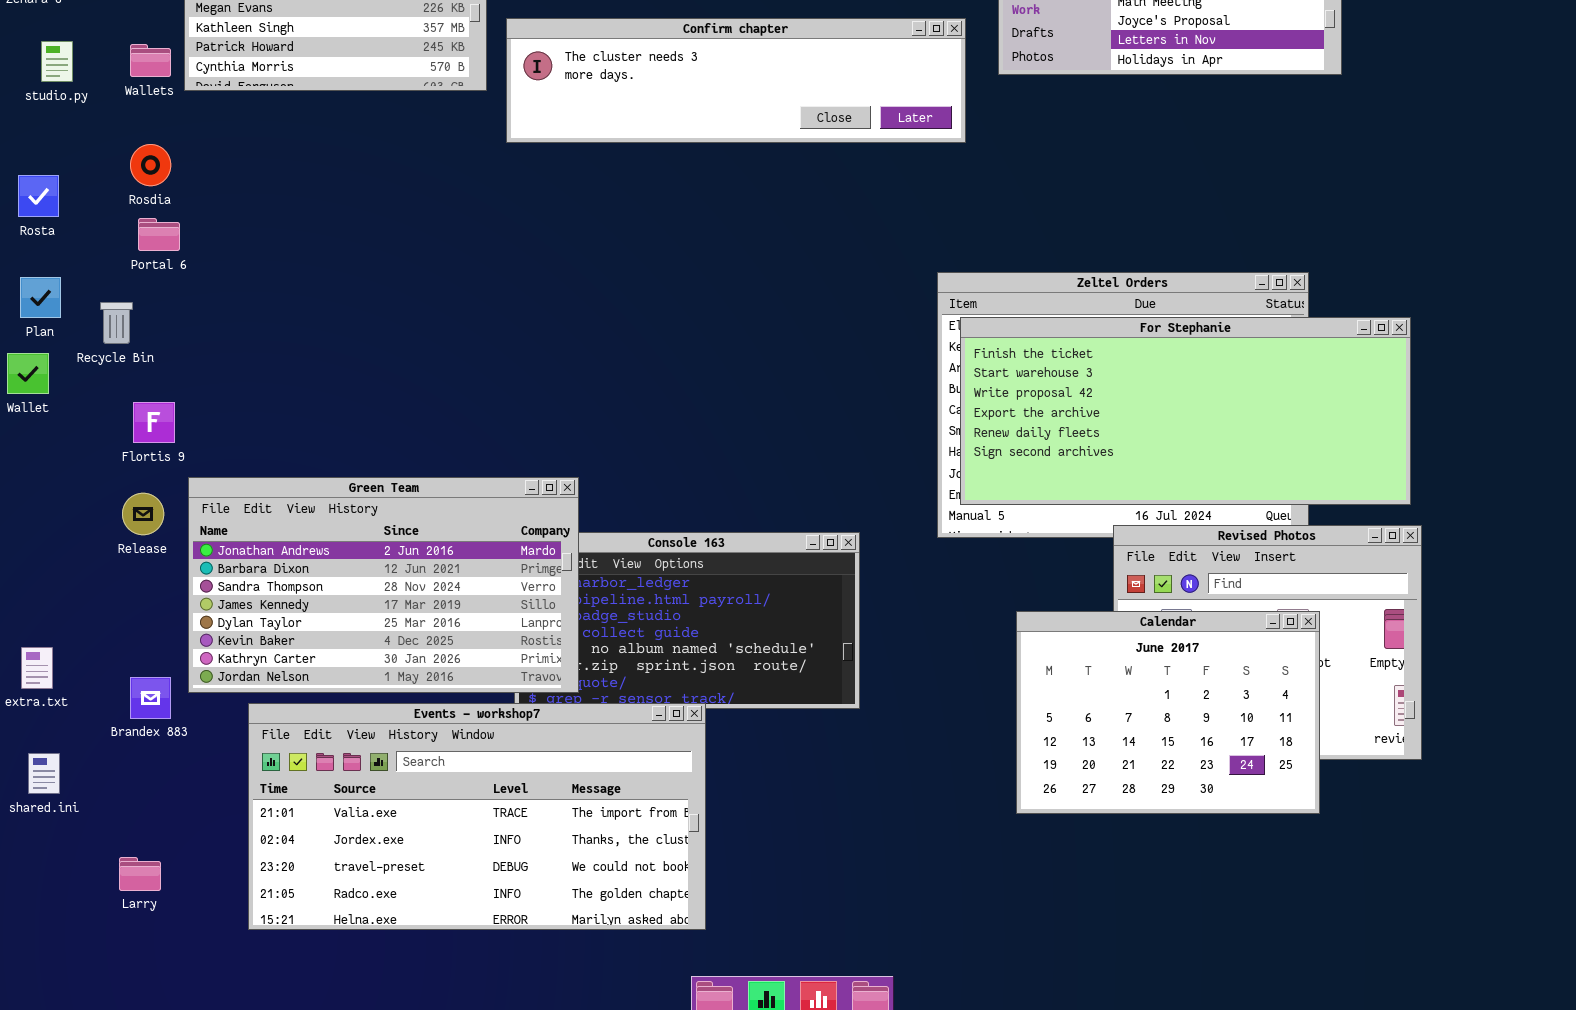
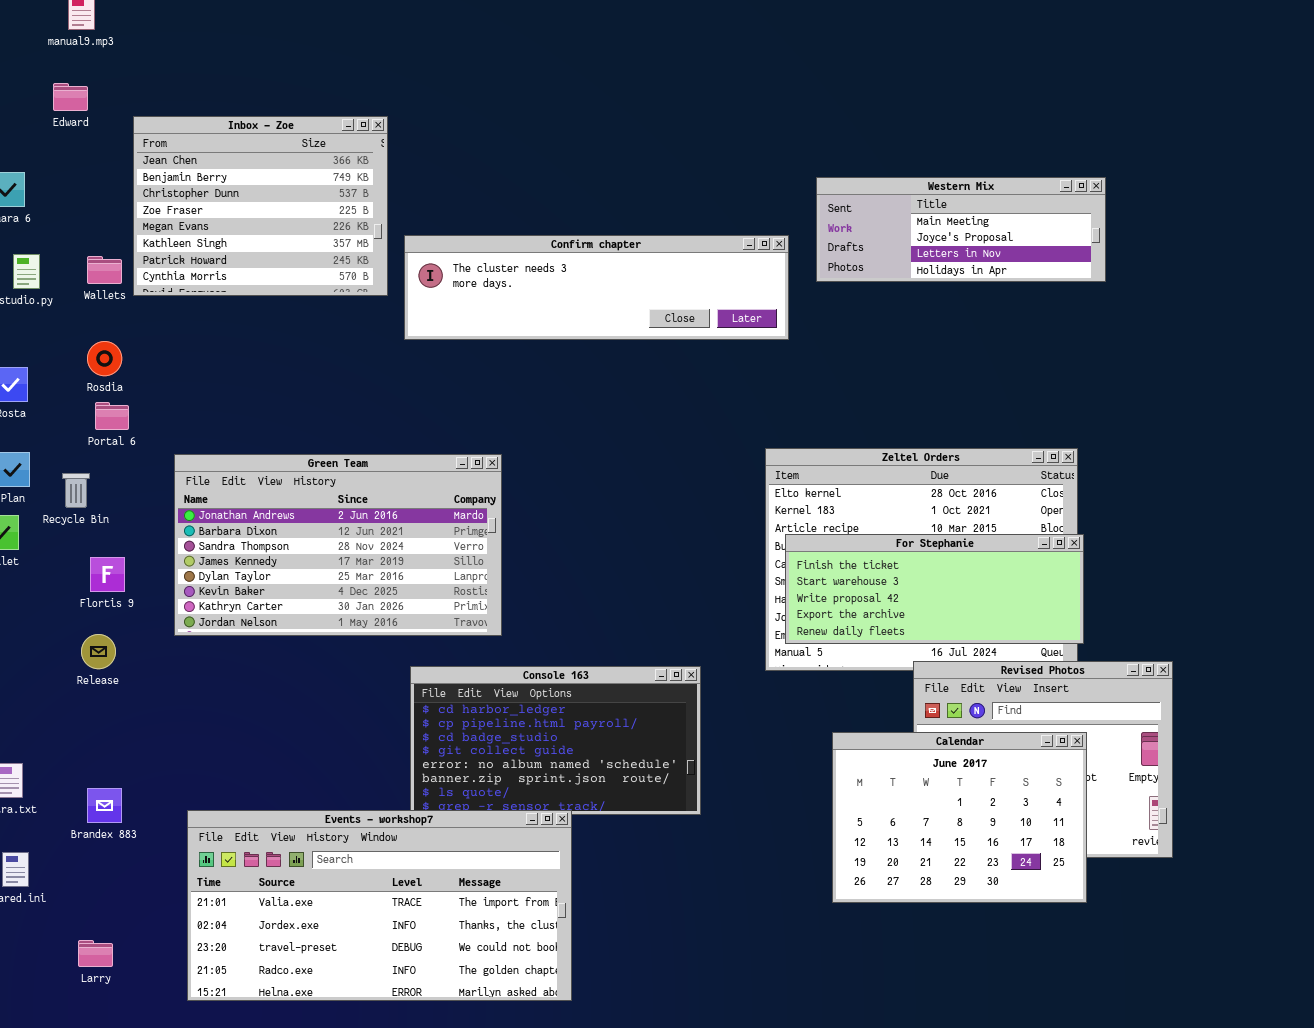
For Stephanie: [960,317,1411,505] -> [785,534,1084,644], resized
Green Team: [188,477,579,693] -> [174,454,502,636], moved

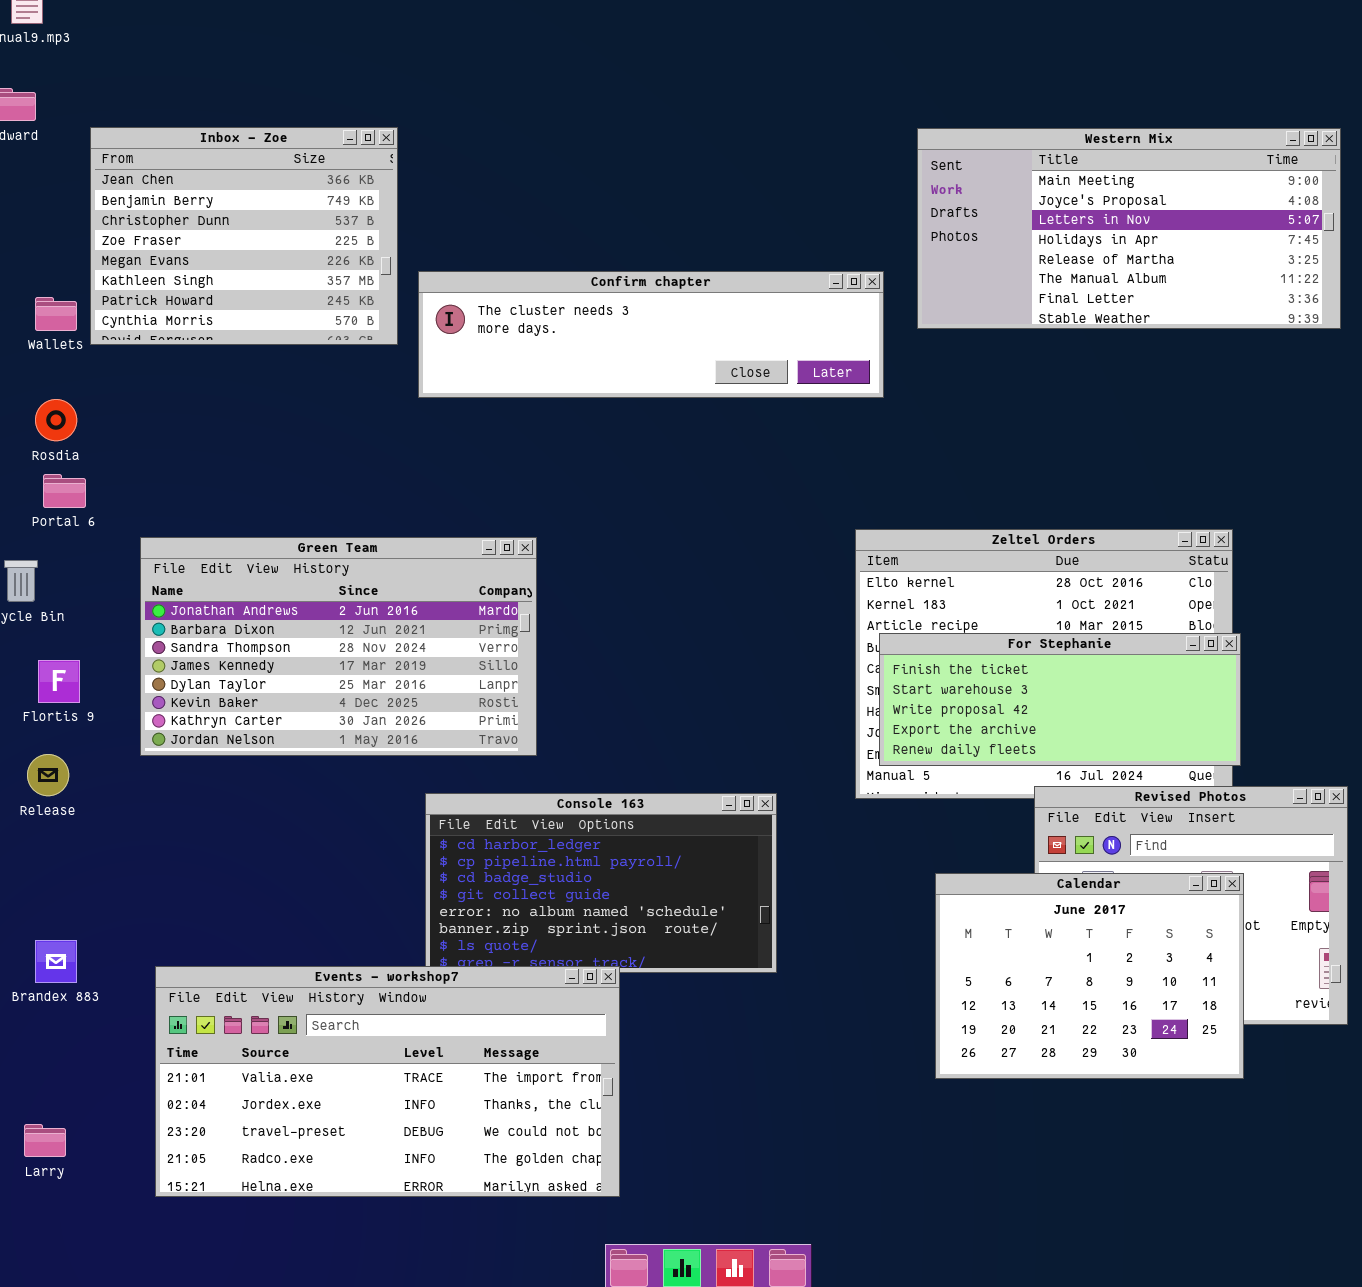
Western Mix: [816,177,1106,282] -> [917,128,1341,329], resized

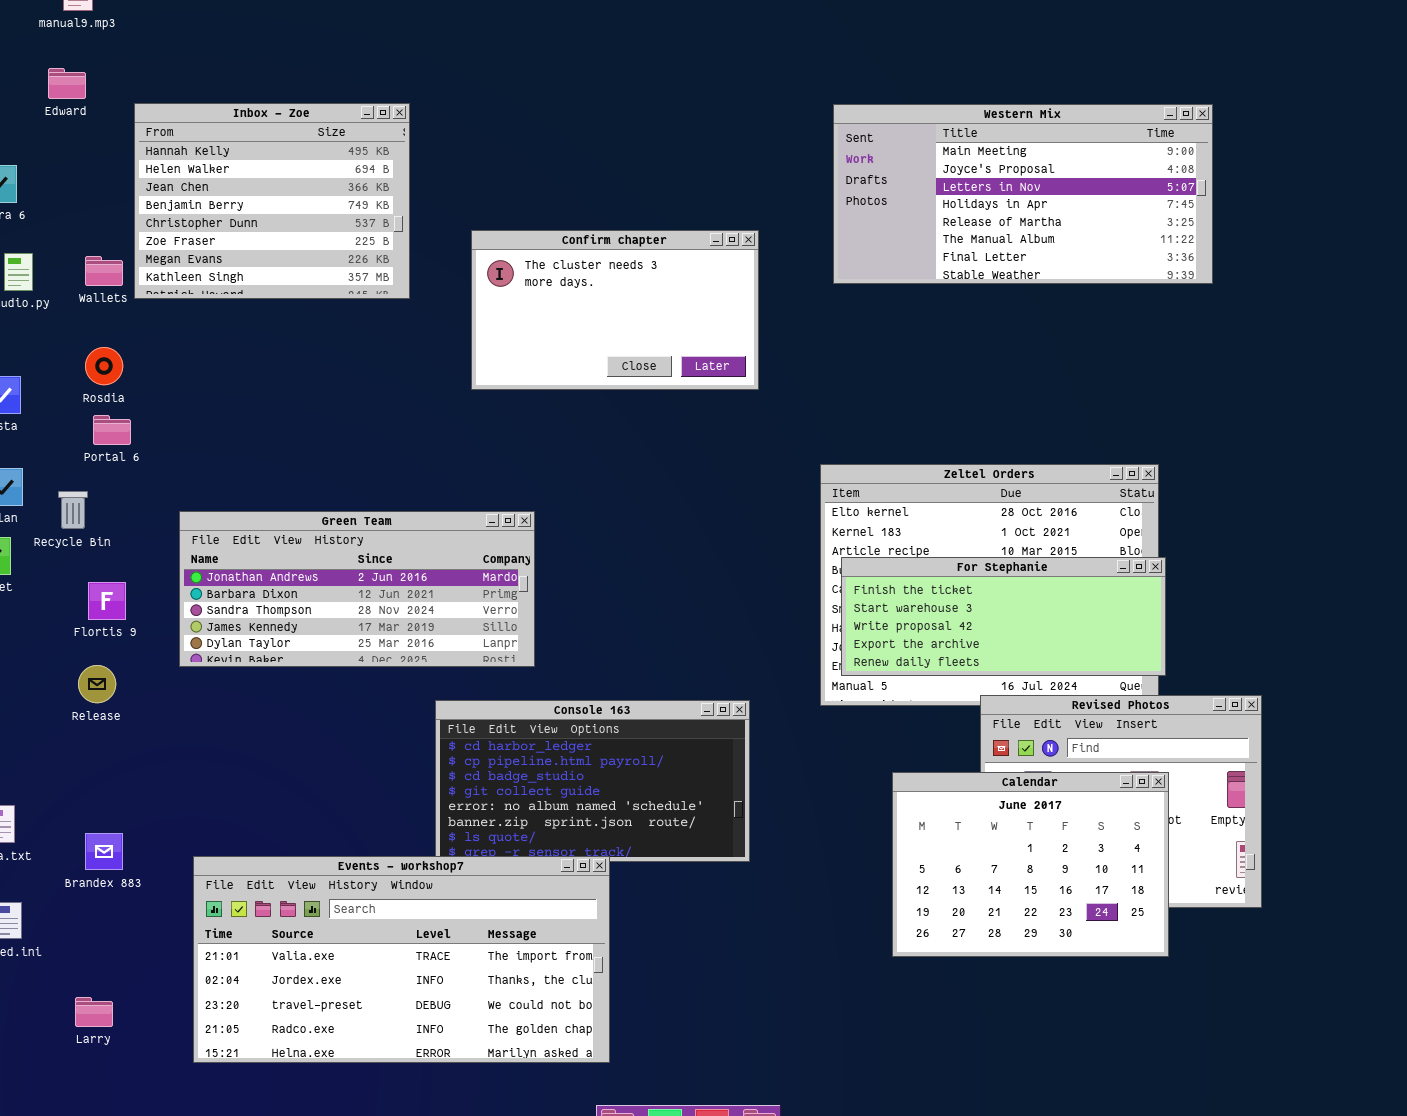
Inbox - Zoe: [90,127,398,345] -> [134,103,410,299], scrolled up 2 rows
Western Mix: [917,128,1341,329] -> [833,104,1213,284], moved
Confirm chapter: [418,271,884,398] -> [471,230,759,390], moved, resized
Green Team: [140,537,537,756] -> [179,511,535,667], resized

